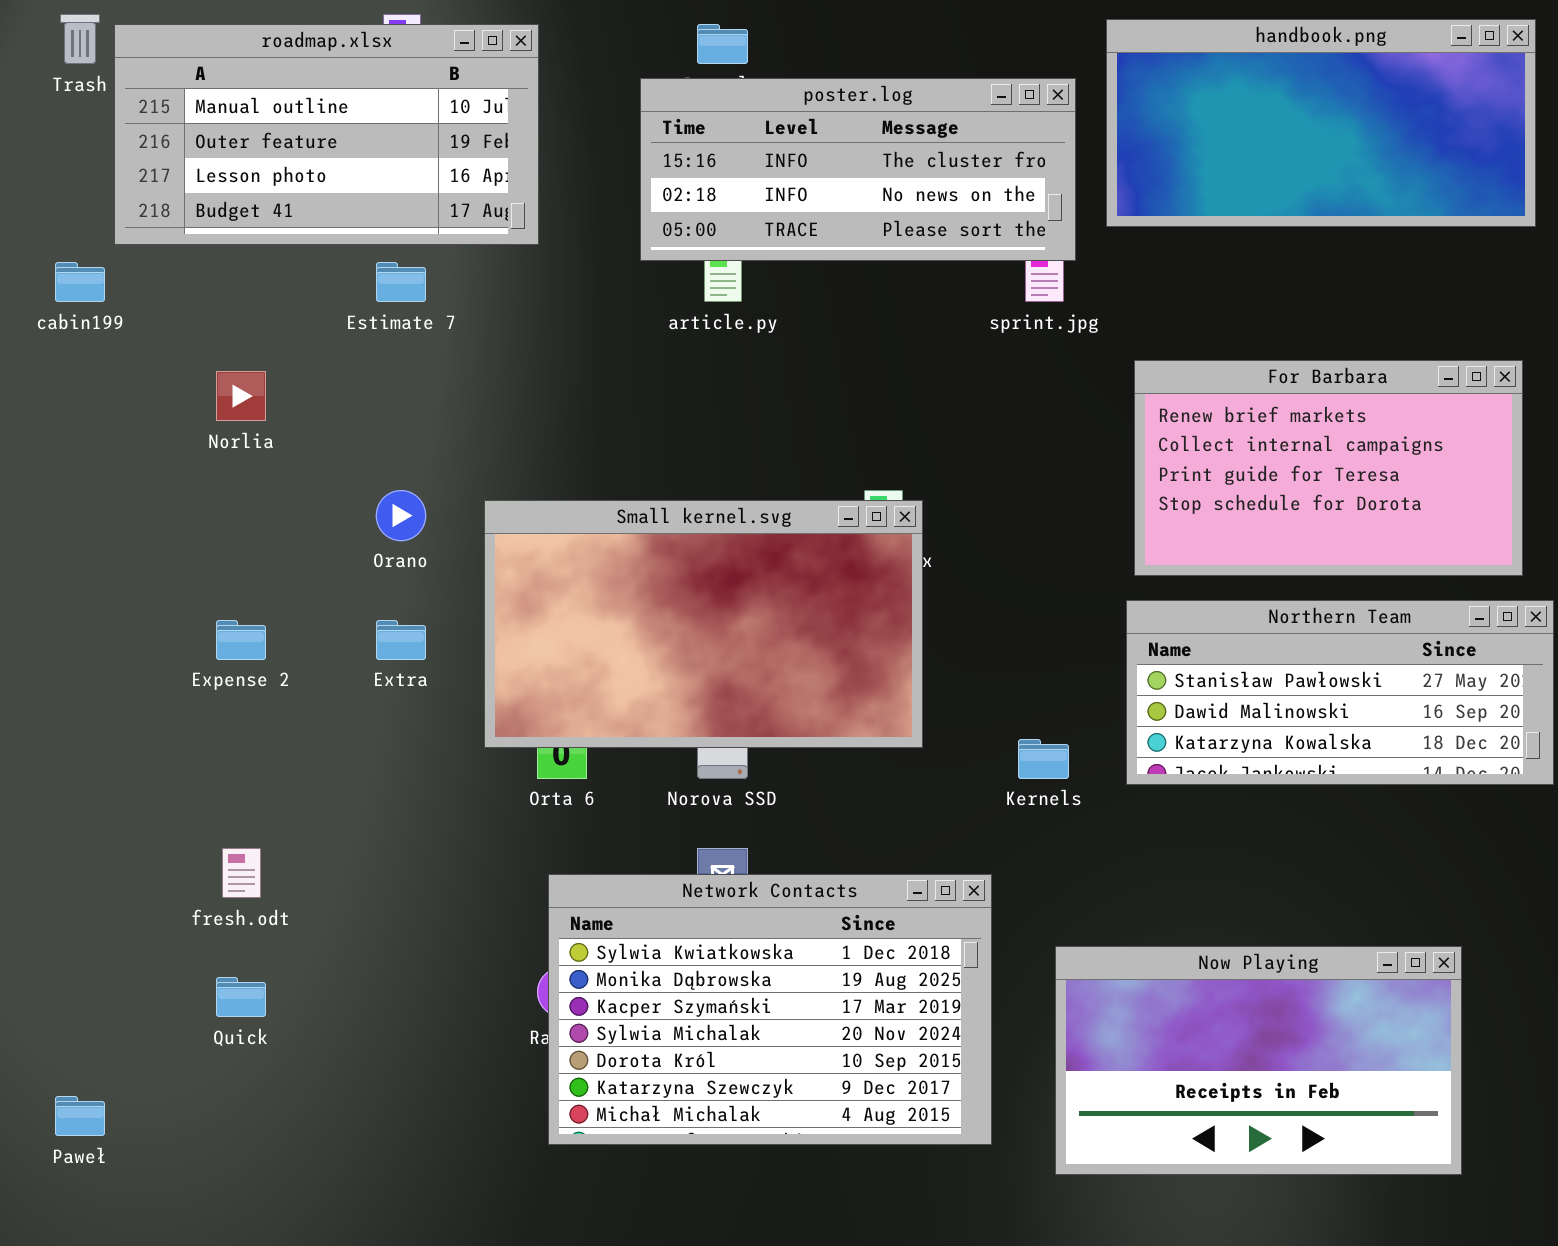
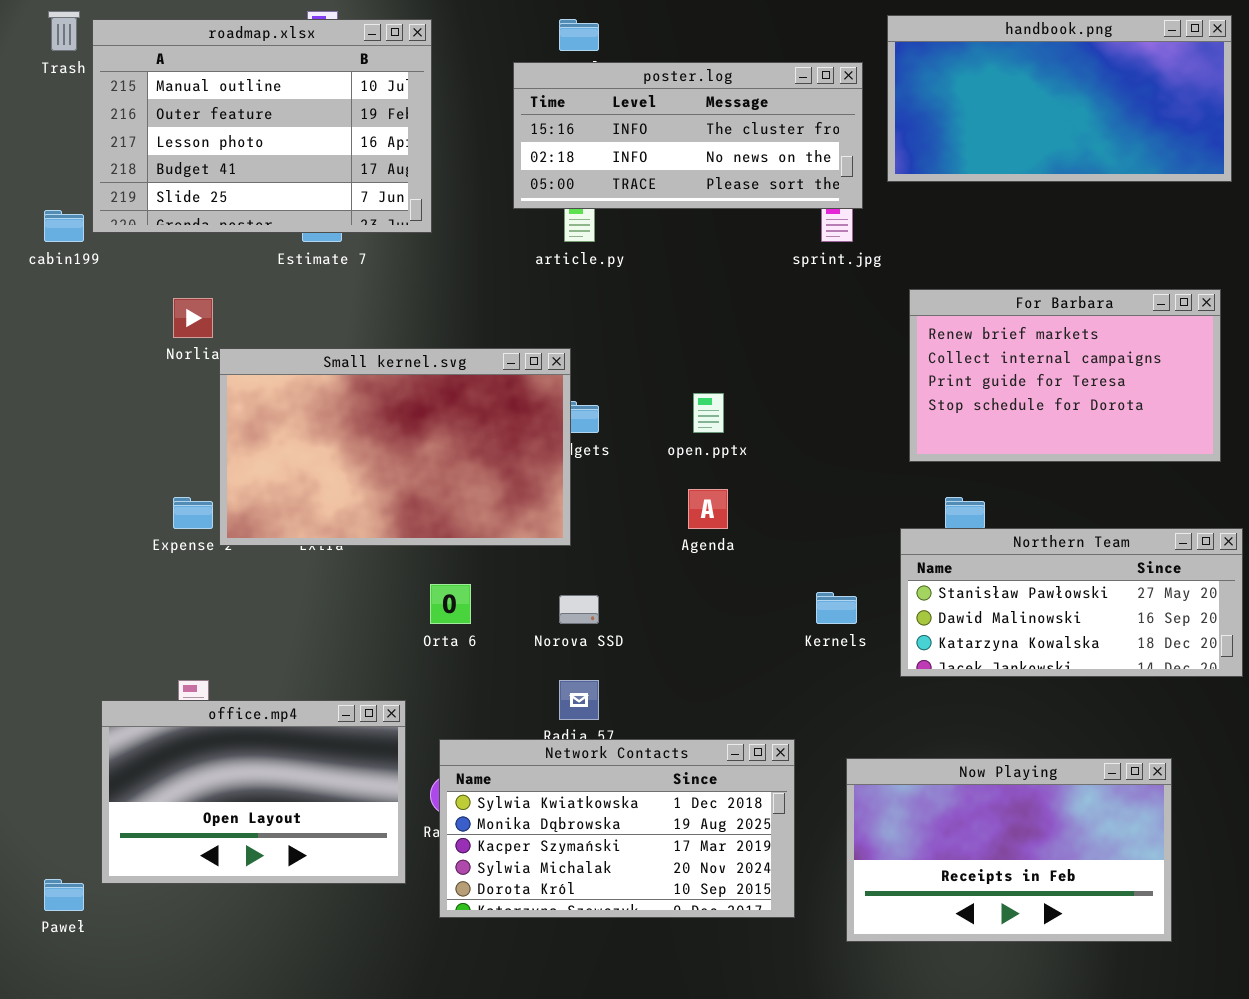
roadmap.xlsx: [114,24,539,245] -> [92,19,432,233], resized
Small kernel.svg: [484,500,923,748] -> [219,348,571,546], moved
Northern Team: [1126,600,1554,785] -> [900,528,1243,677], moved
office.mp4: none -> [101,700,406,884], opened
Network Contacts: [548,874,992,1145] -> [439,739,795,918], resized

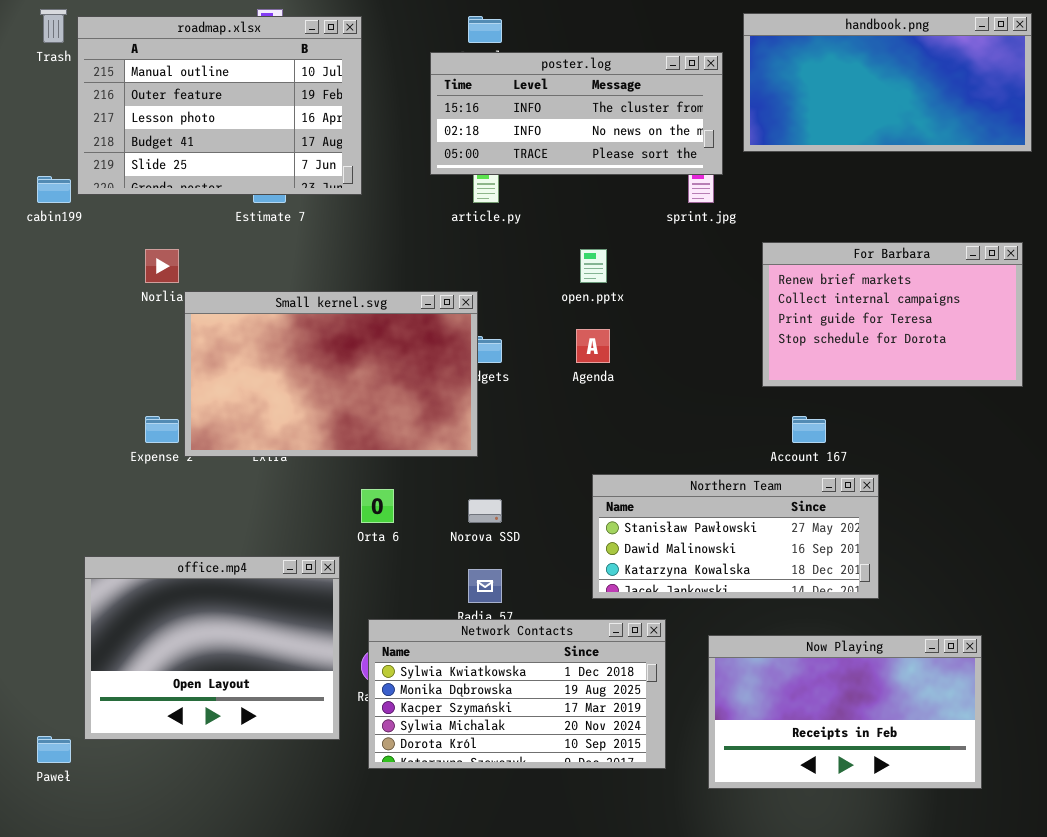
open.pptx: [693,393,724,433] -> [580,249,607,283], moved
Agenda: [688,489,728,529] -> [576,329,610,363], moved
Northern Team: [900,528,1243,677] -> [592,474,879,599], moved
office.mp4: [101,700,406,884] -> [84,556,340,740], resized

